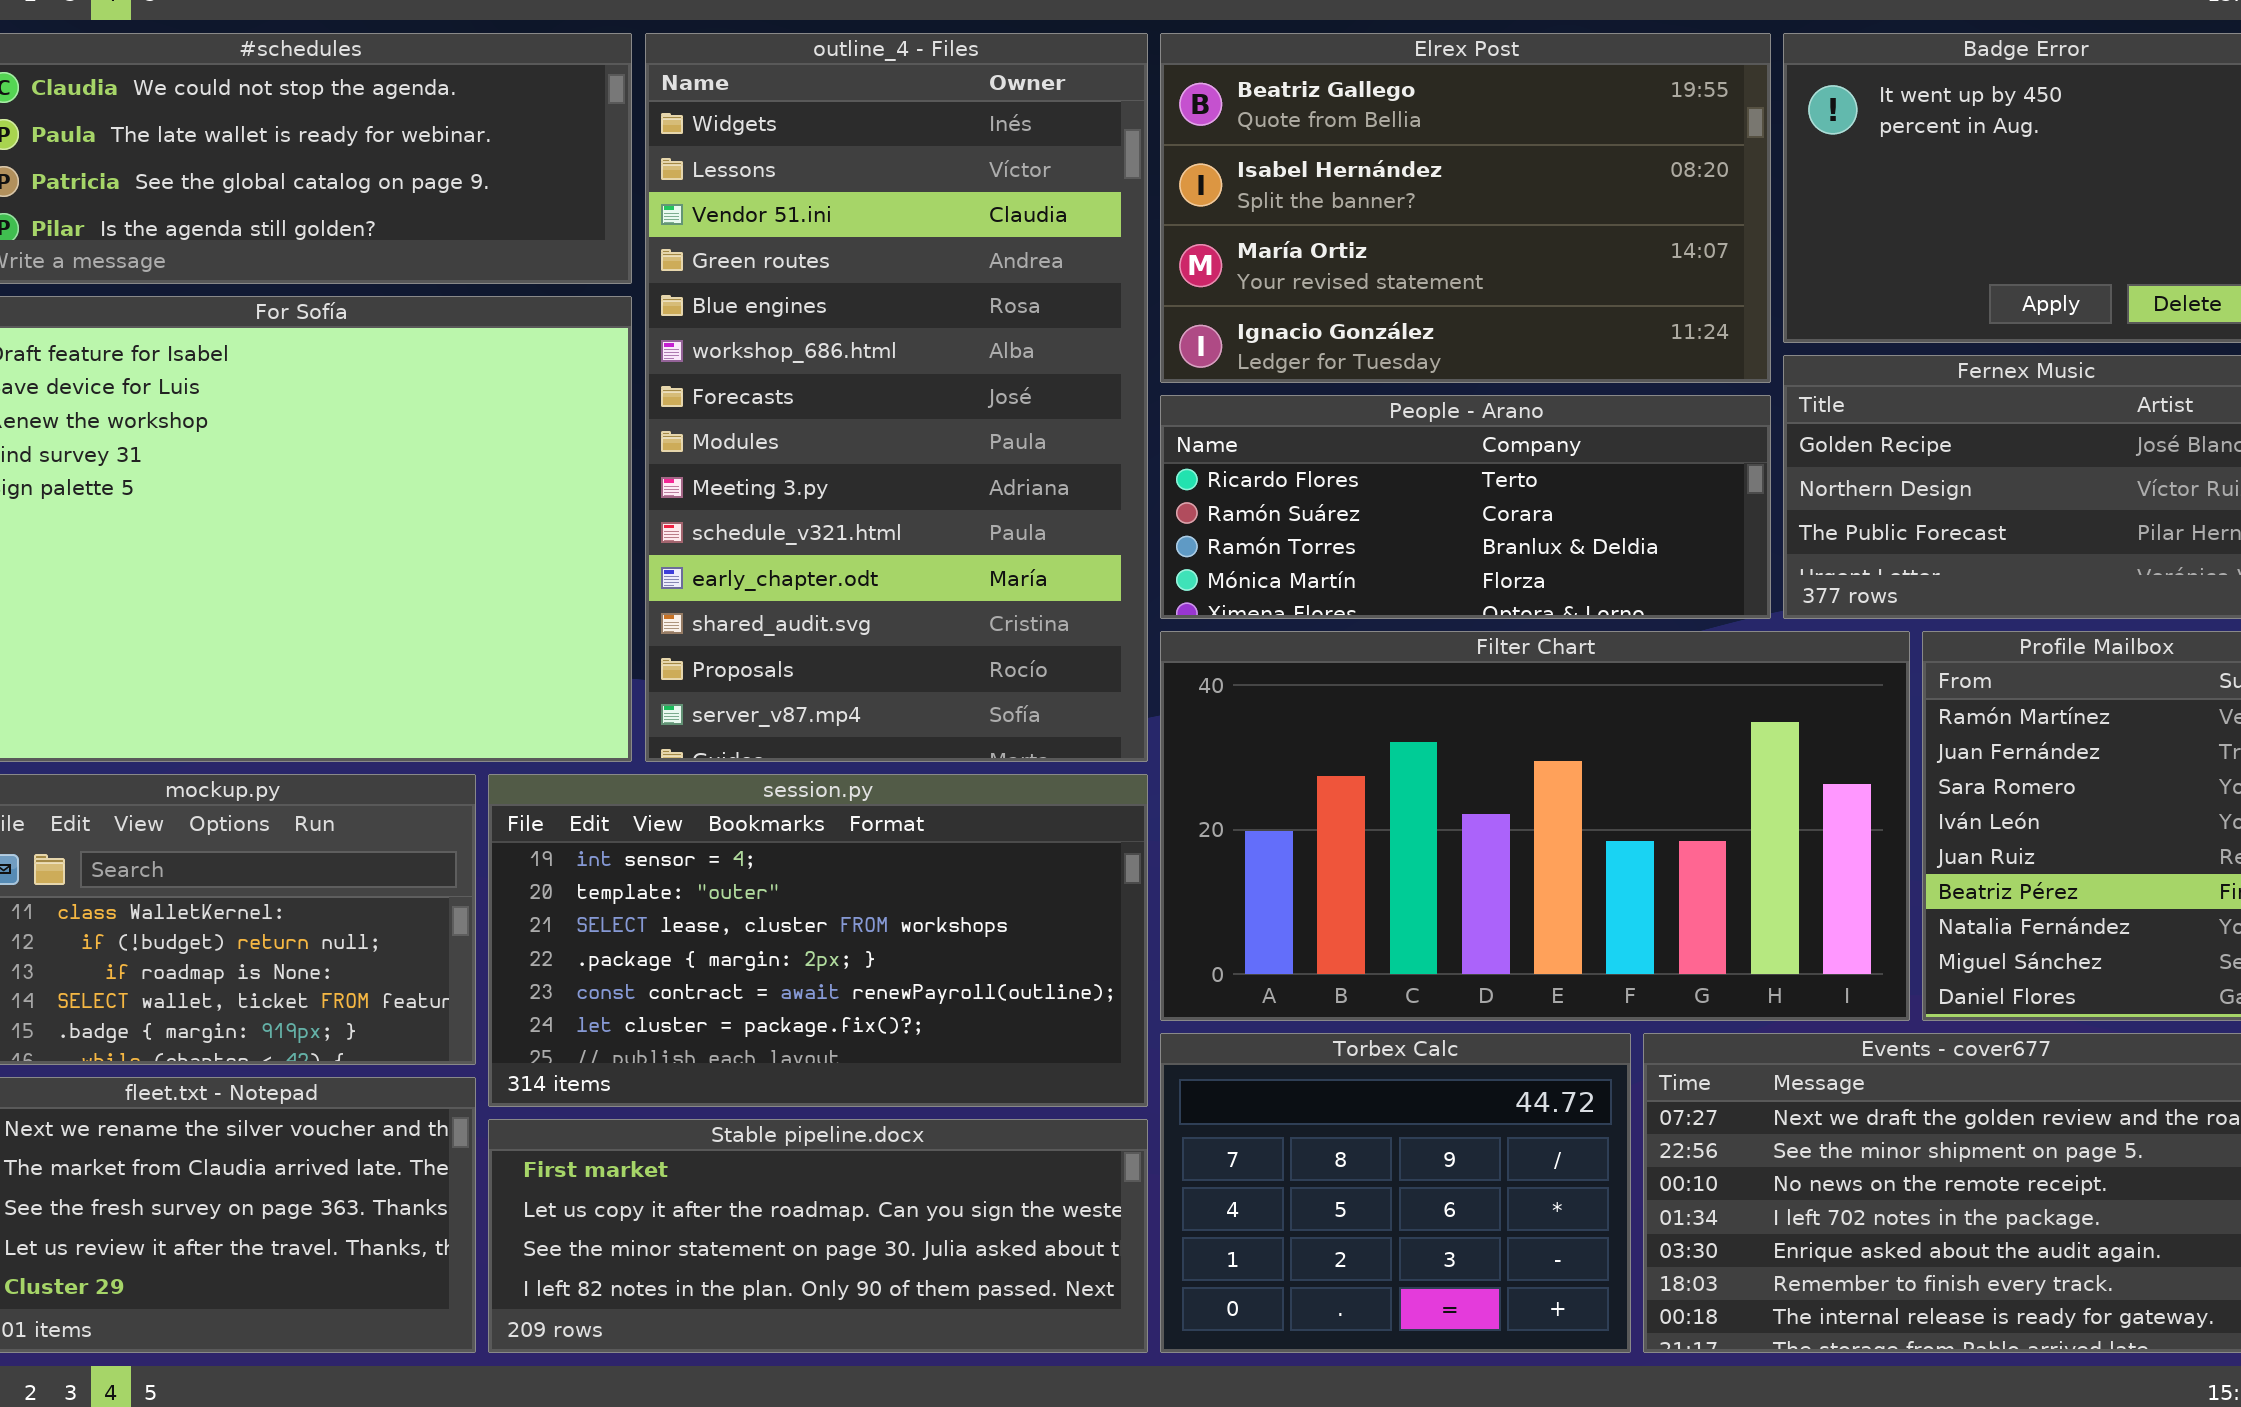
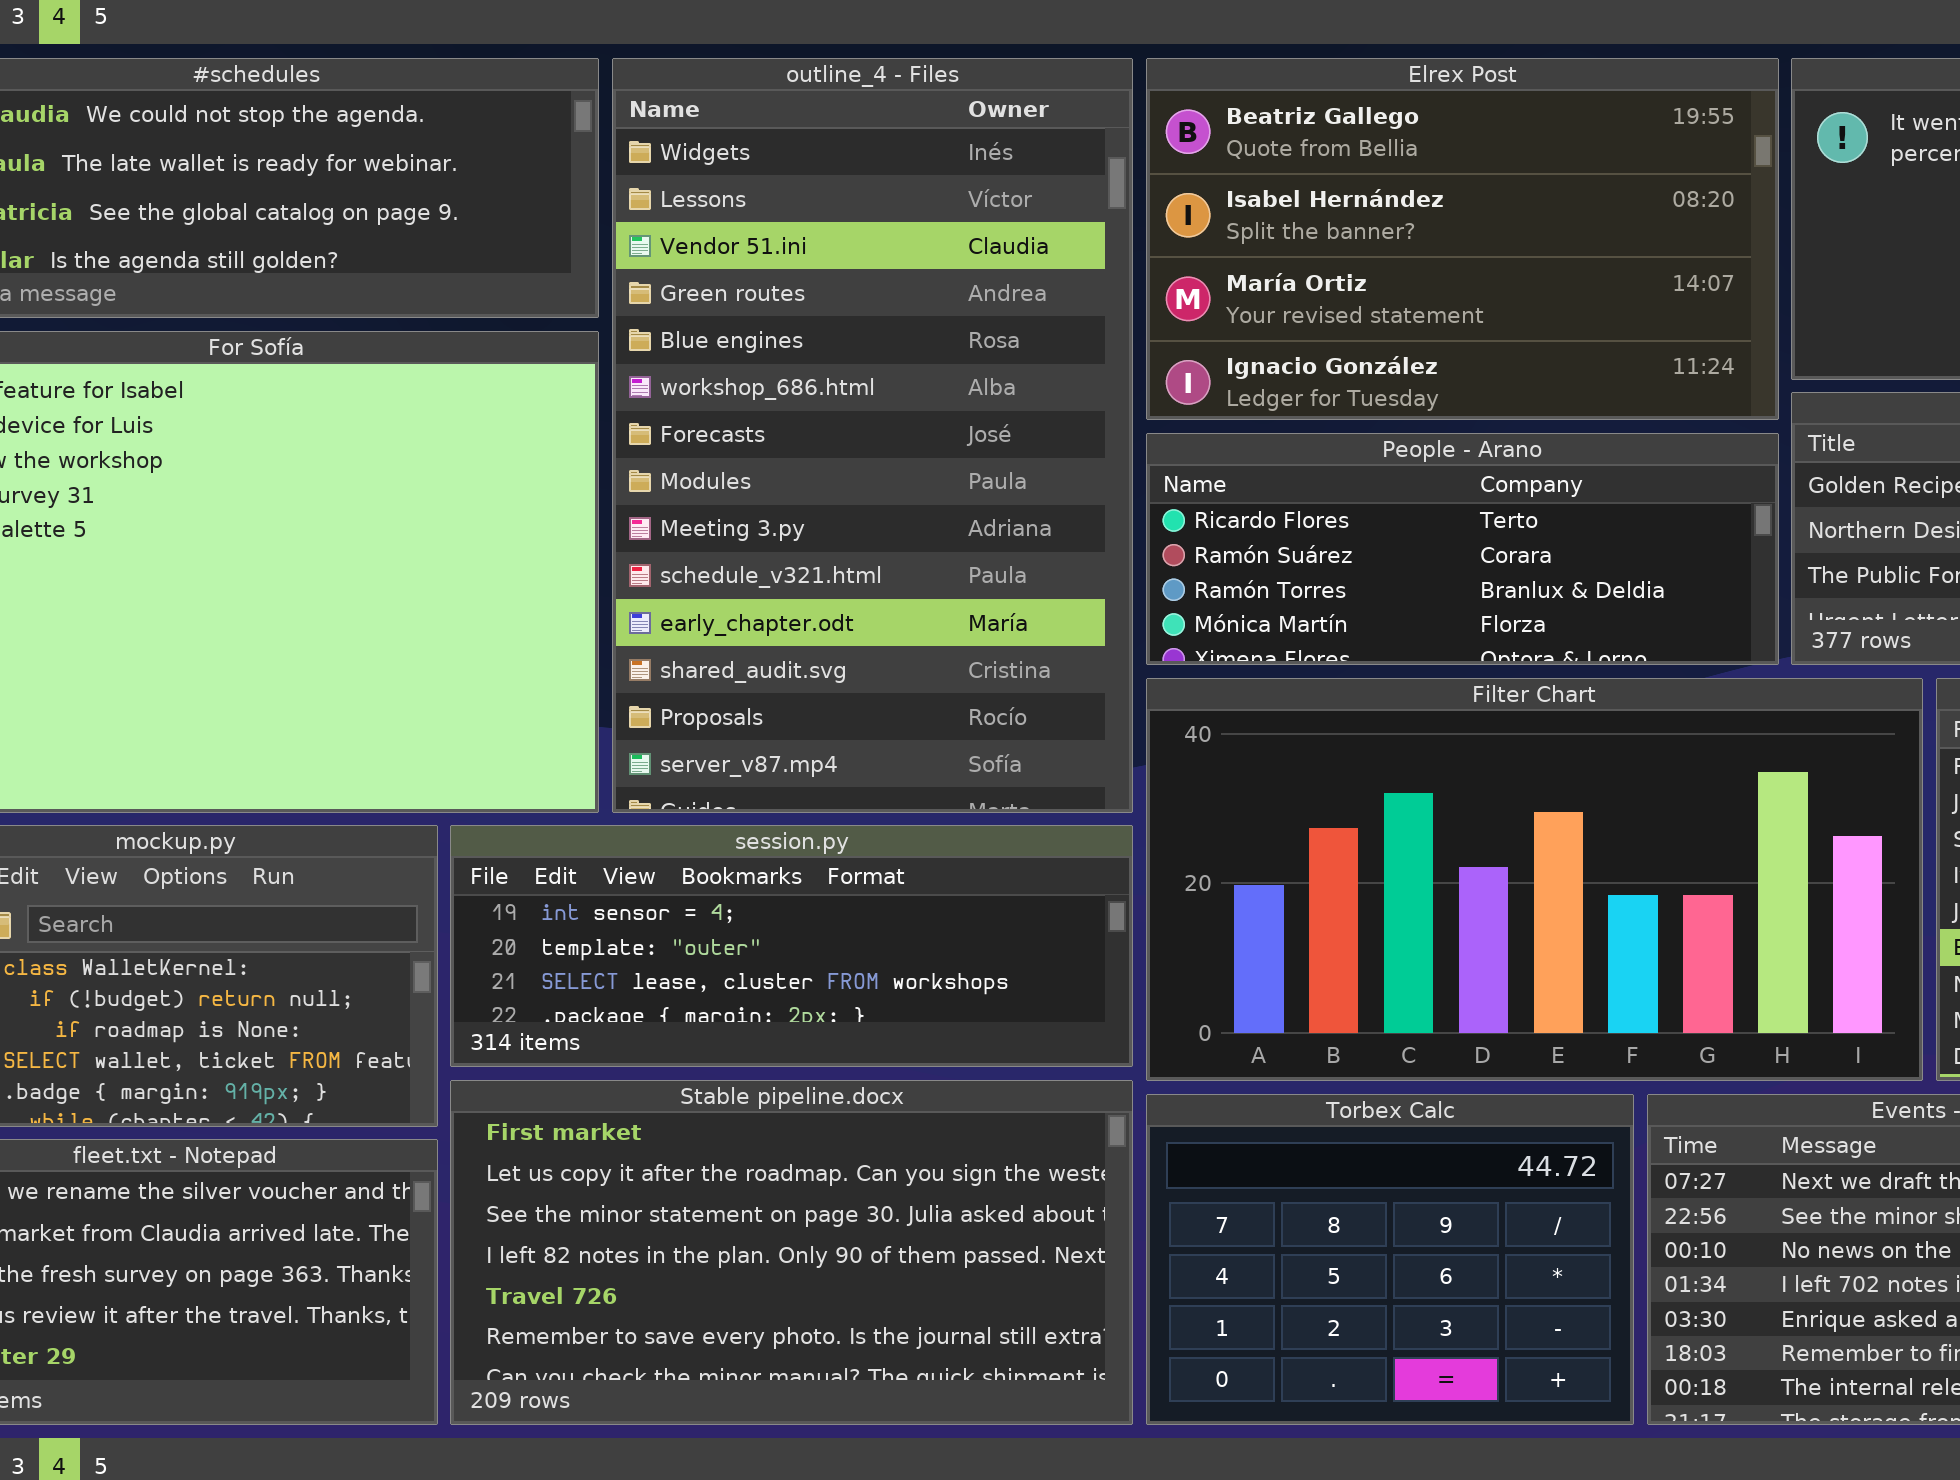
session.py: [488,774,1148,1107] -> [450,825,1133,1067], resized
Stable pipeline.docx: [488,1119,1148,1353] -> [450,1080,1133,1425], resized

